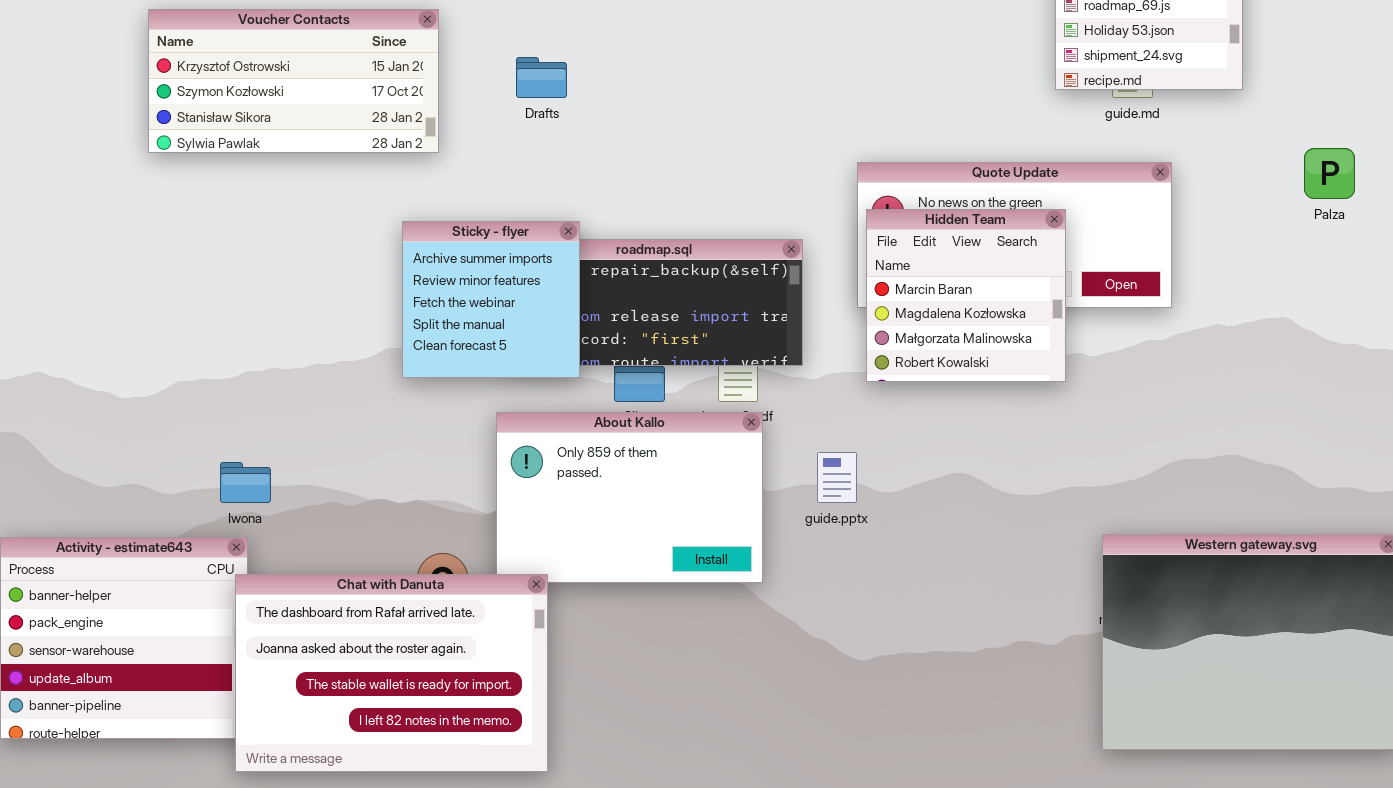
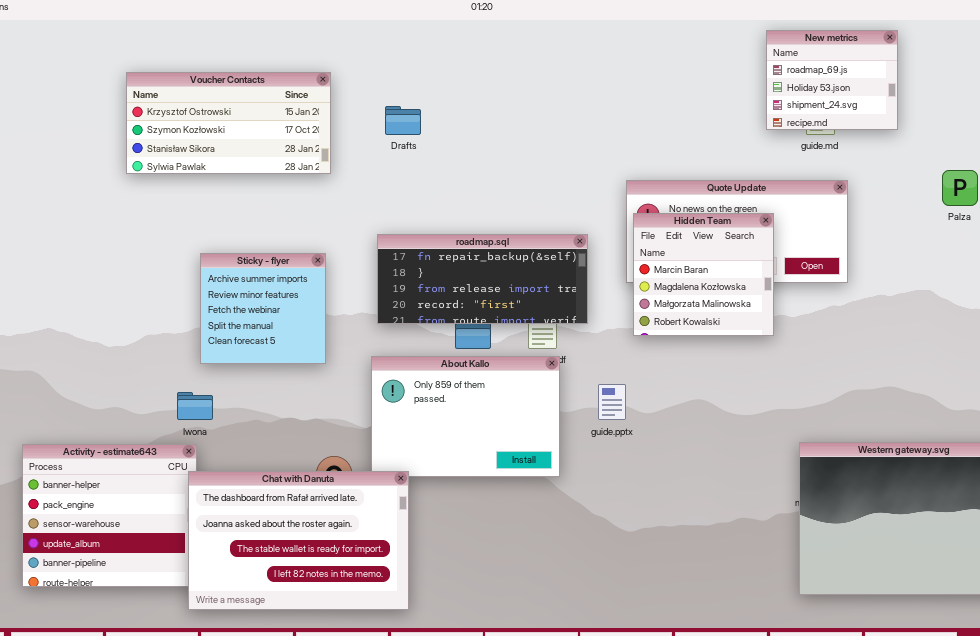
Sticky - flyer: [402,221,580,378] -> [200,253,326,364], moved

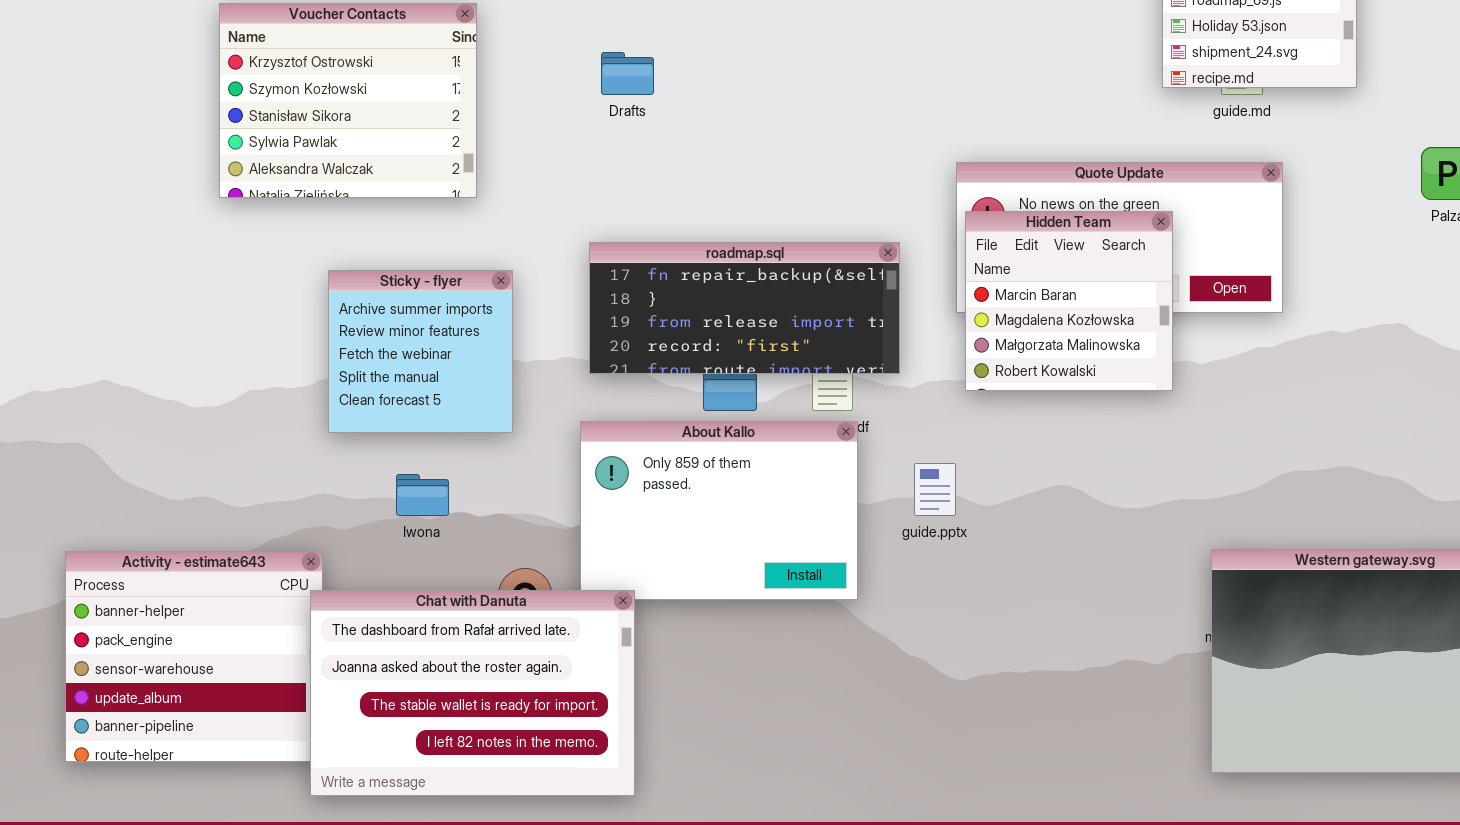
Voucher Contacts: [126,72,331,174] -> [219,3,477,198], resized
Iwona: [177,392,213,420] -> [396,474,449,516], moved

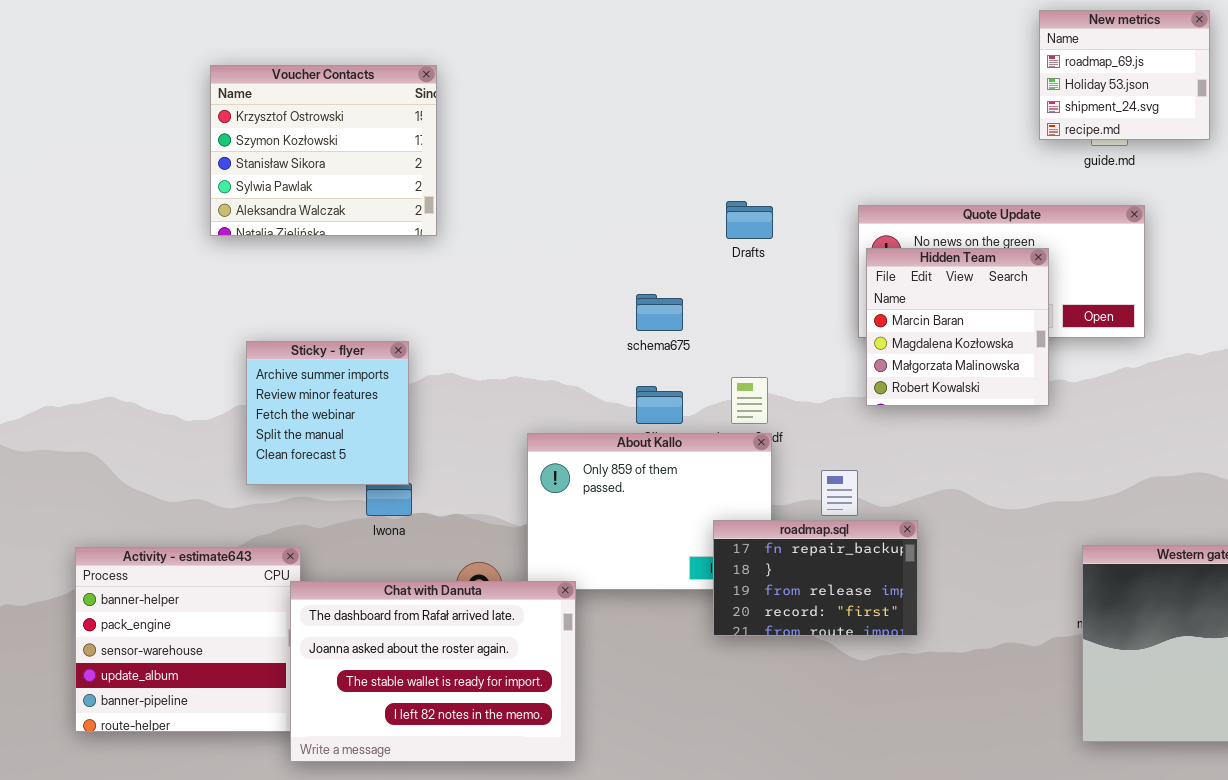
Drafts: [601,52,654,95] -> [726,201,773,239], moved
roadmap.sql: [589,242,900,374] -> [713,520,918,636], moved, resized
Sticky - flyer: [328,270,513,433] -> [246,341,409,485], moved

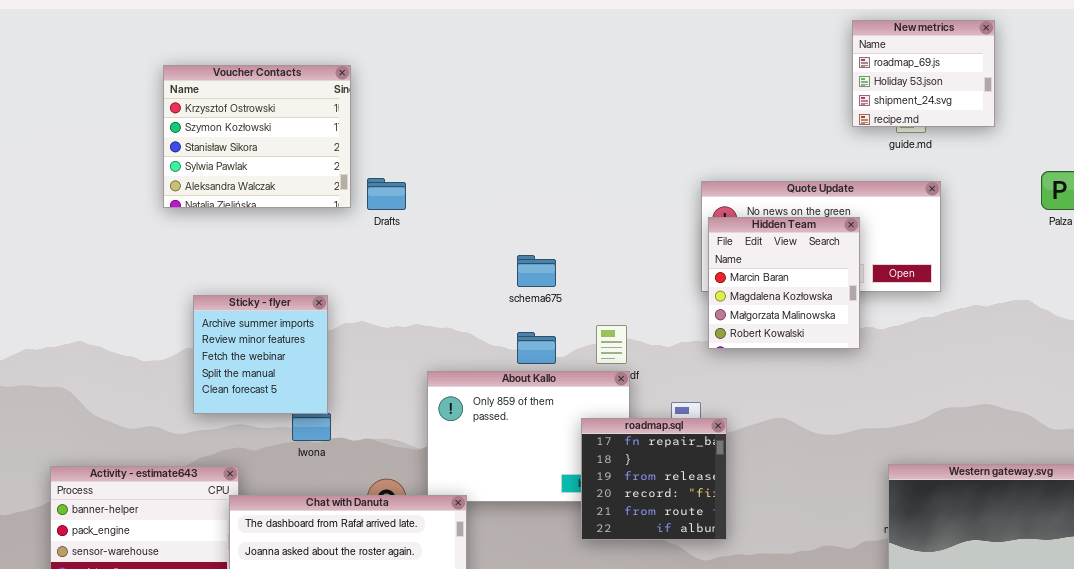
Drafts: [726,201,773,239] -> [367,178,406,210], moved
roadmap.sql: [713,520,918,636] -> [581,418,727,540], resized

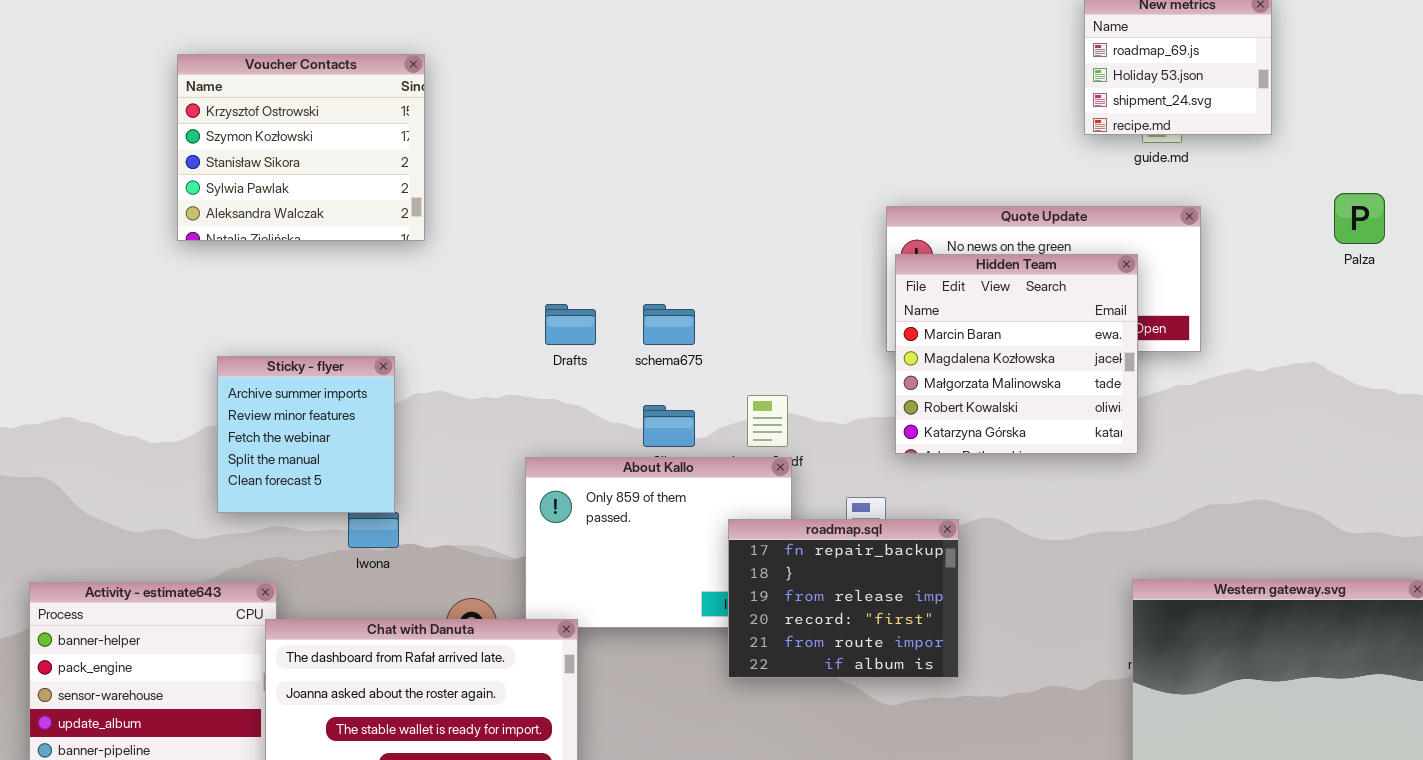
Drafts: [367,178,406,210] -> [545,304,596,345], moved
Hidden Team: [708,217,860,349] -> [895,254,1138,454], resized
roadmap.sql: [581,418,727,540] -> [728,519,959,678], resized

